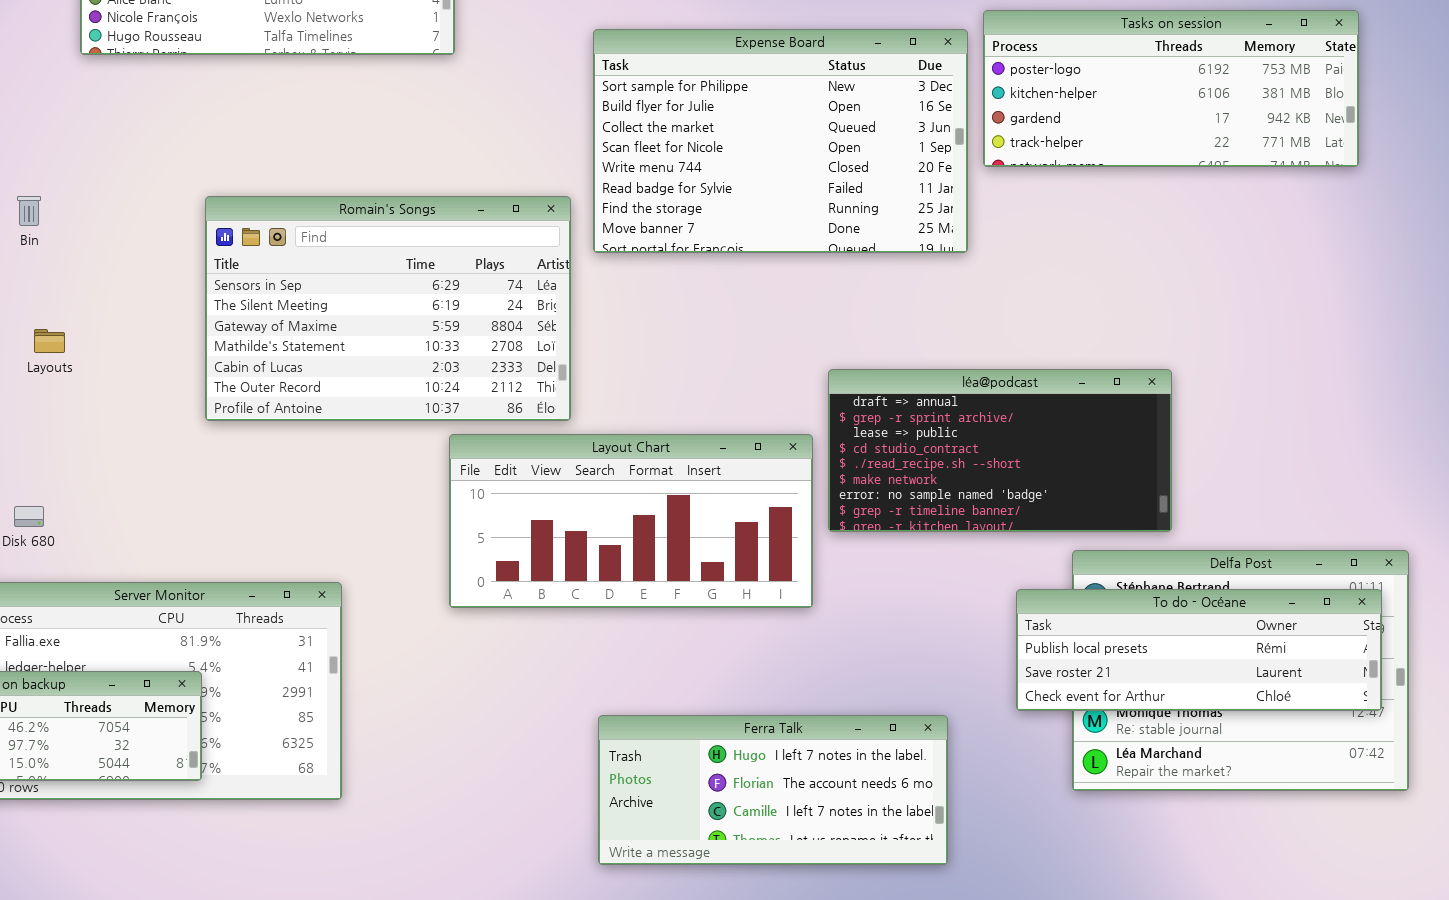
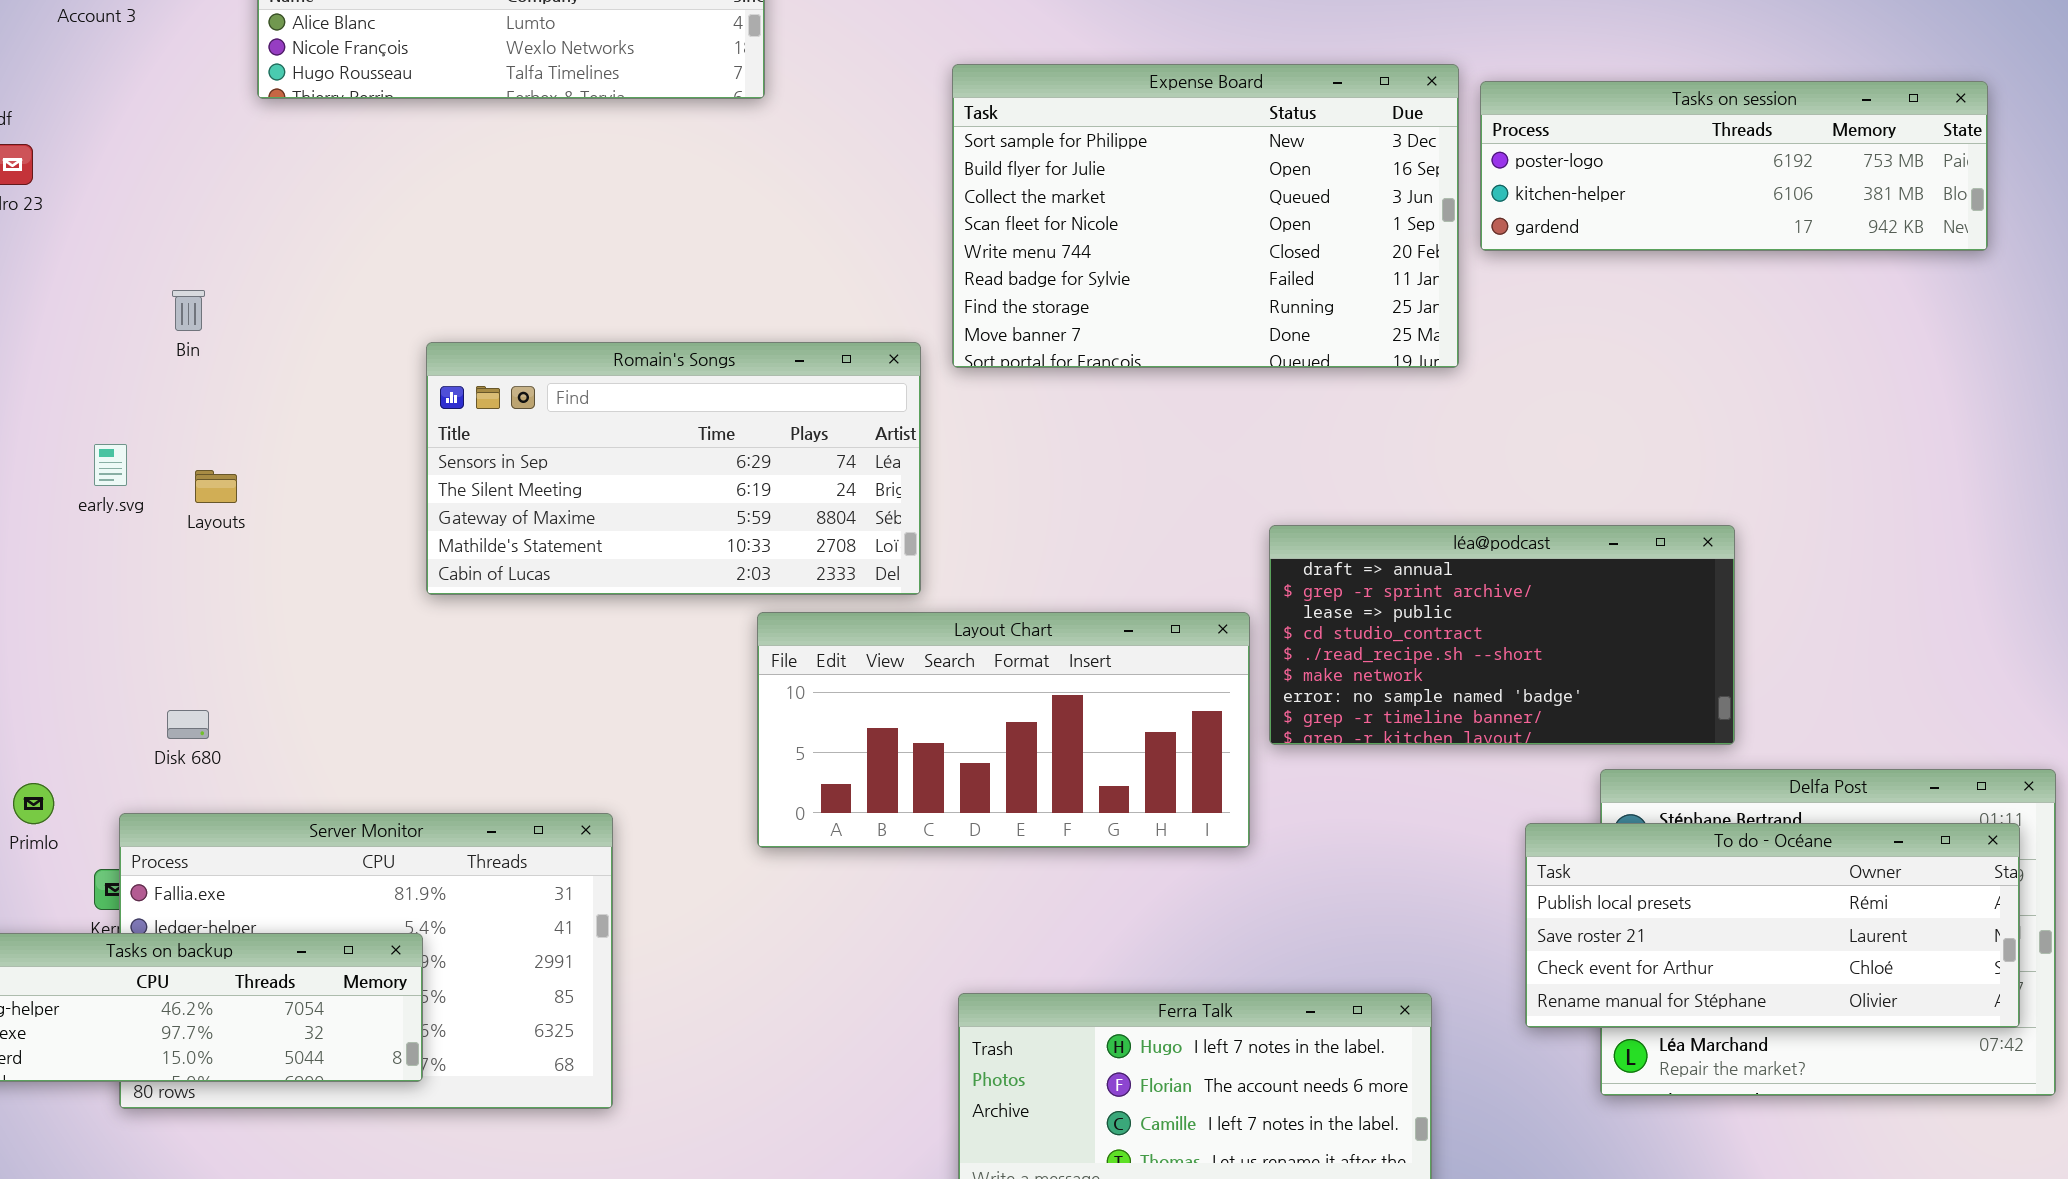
Tasks on session: [983,10,1359,167] -> [1480,81,1988,251], resized
Romain's Songs: [205,196,571,421] -> [426,342,921,595], resized
To do - Océane: [1016,589,1382,711] -> [1525,823,2020,1028], resized

